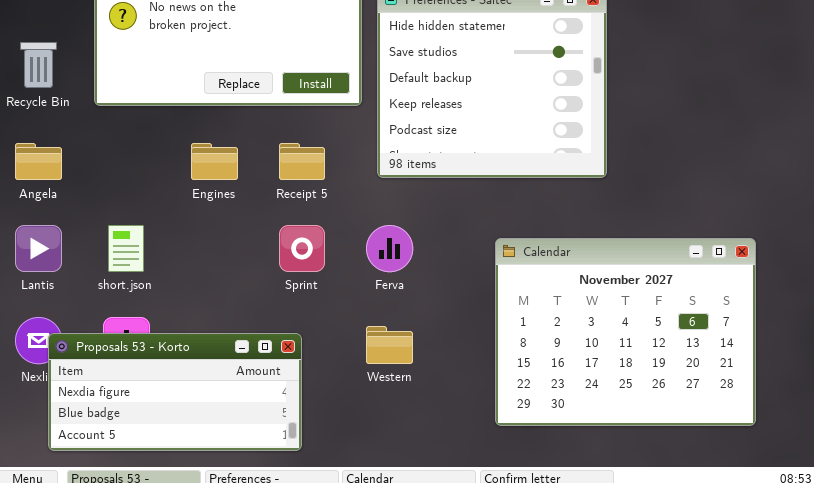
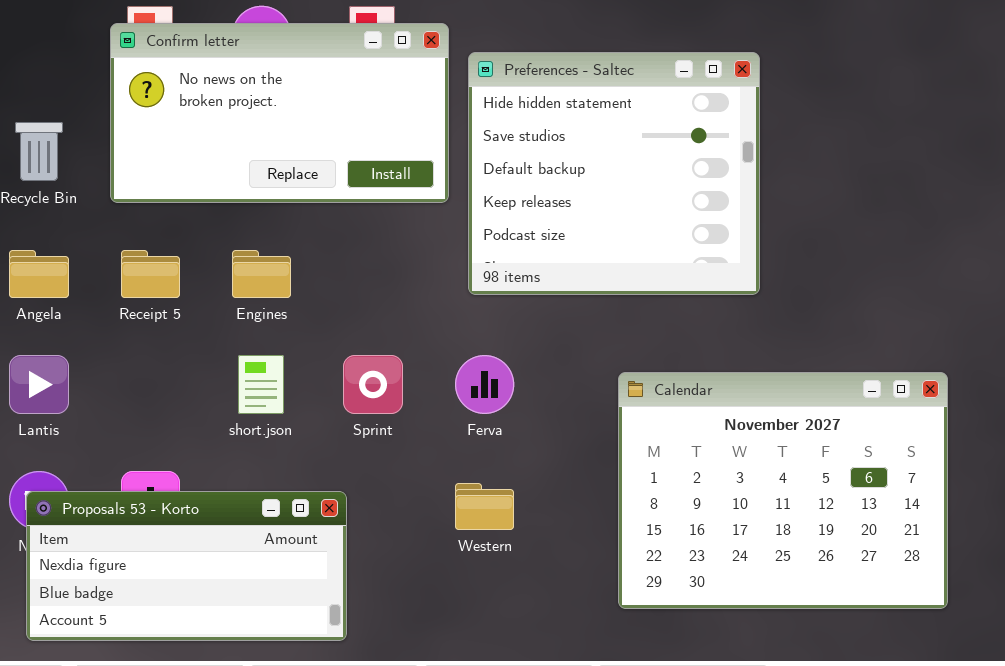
Receipt 5: [279,143,325,180] -> [121,250,180,298], moved
short.json: [108,225,144,272] -> [238,355,284,414], moved
Proposals 53 - Korto: [48,333,302,451] -> [26,491,347,641], moved

